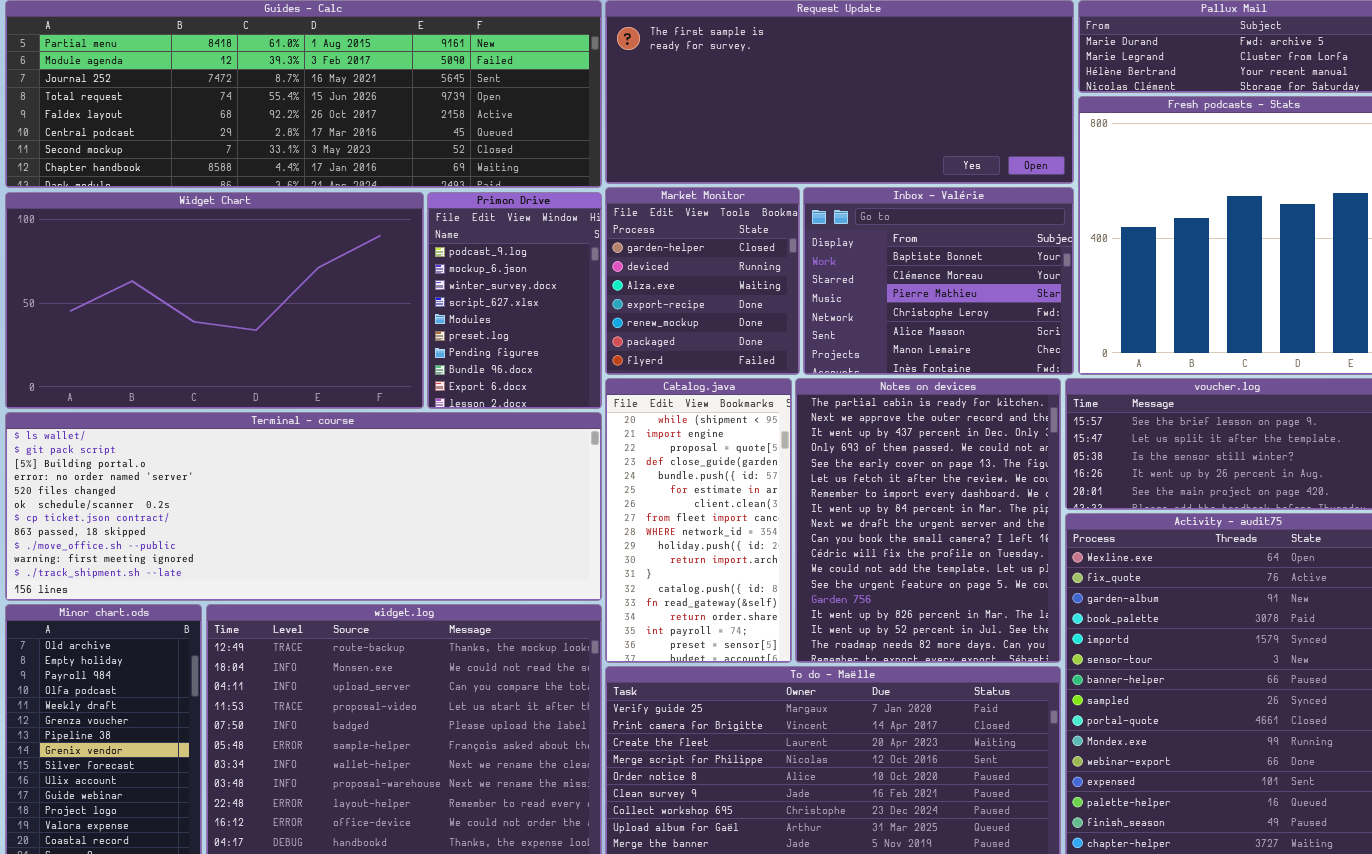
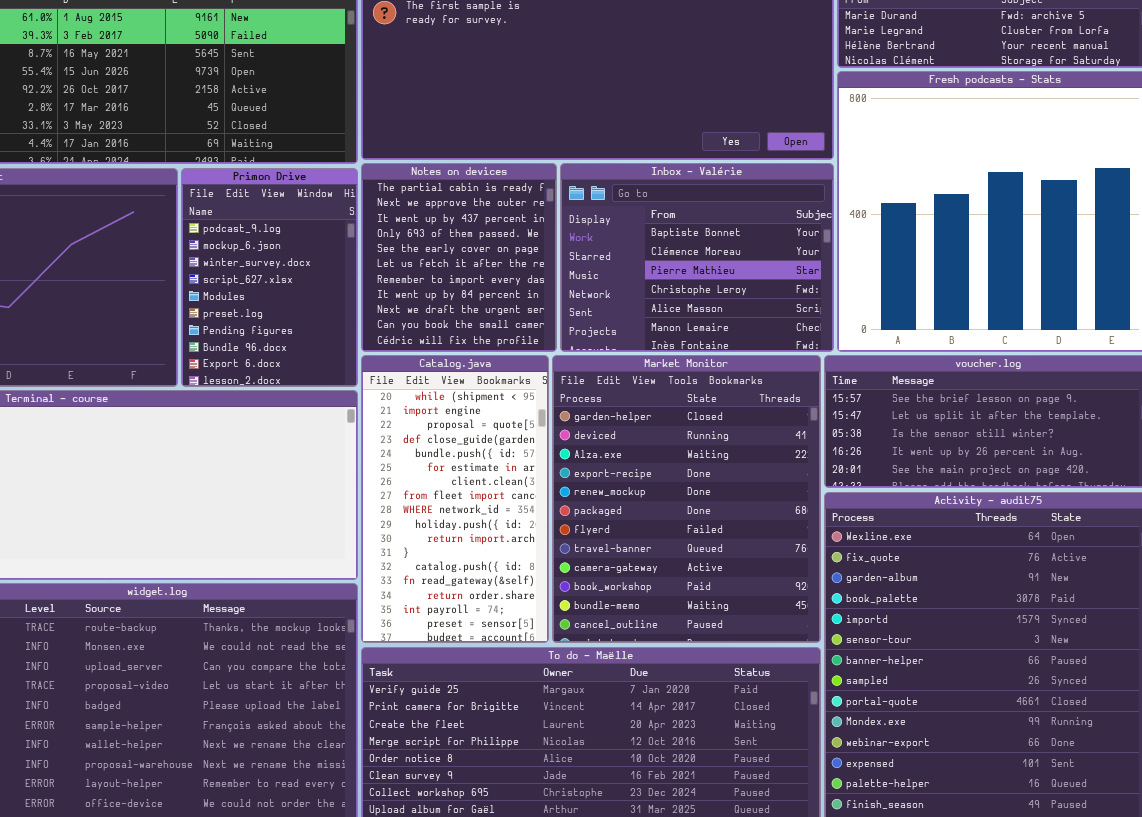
Market Monitor: [605,187,800,375] -> [552,355,821,643], moved, resized
Notes on devices: [795,378,1061,663] -> [361,163,557,352], moved, resized

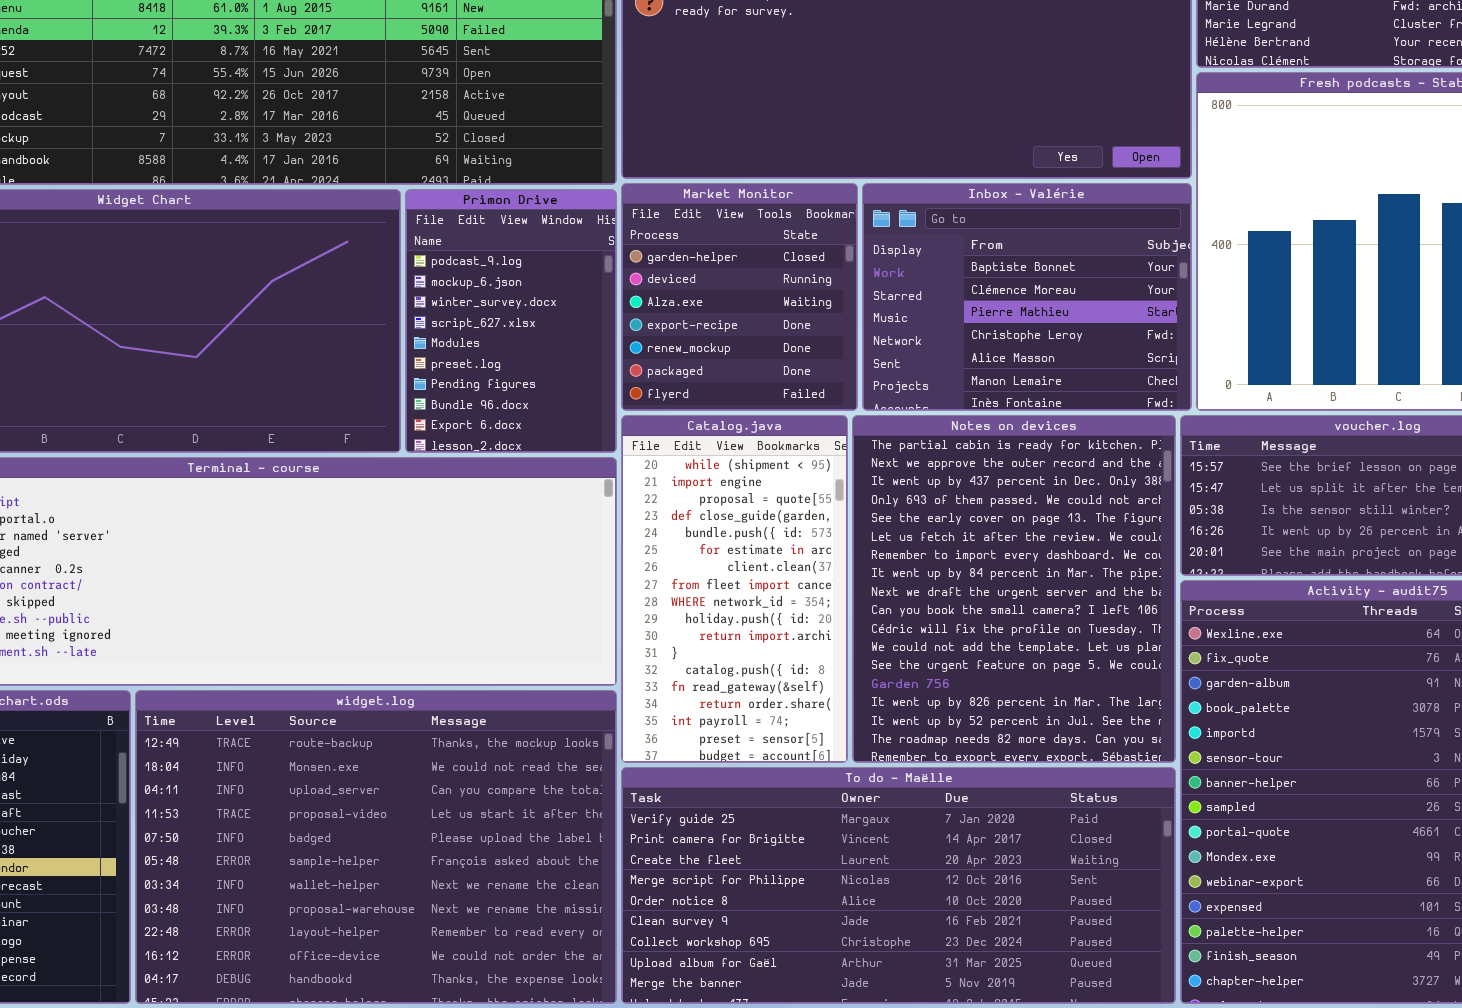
Notes on devices: [361,163,557,352] -> [852,415,1176,763], moved, resized
Market Monitor: [552,355,821,643] -> [621,183,858,411], moved, resized

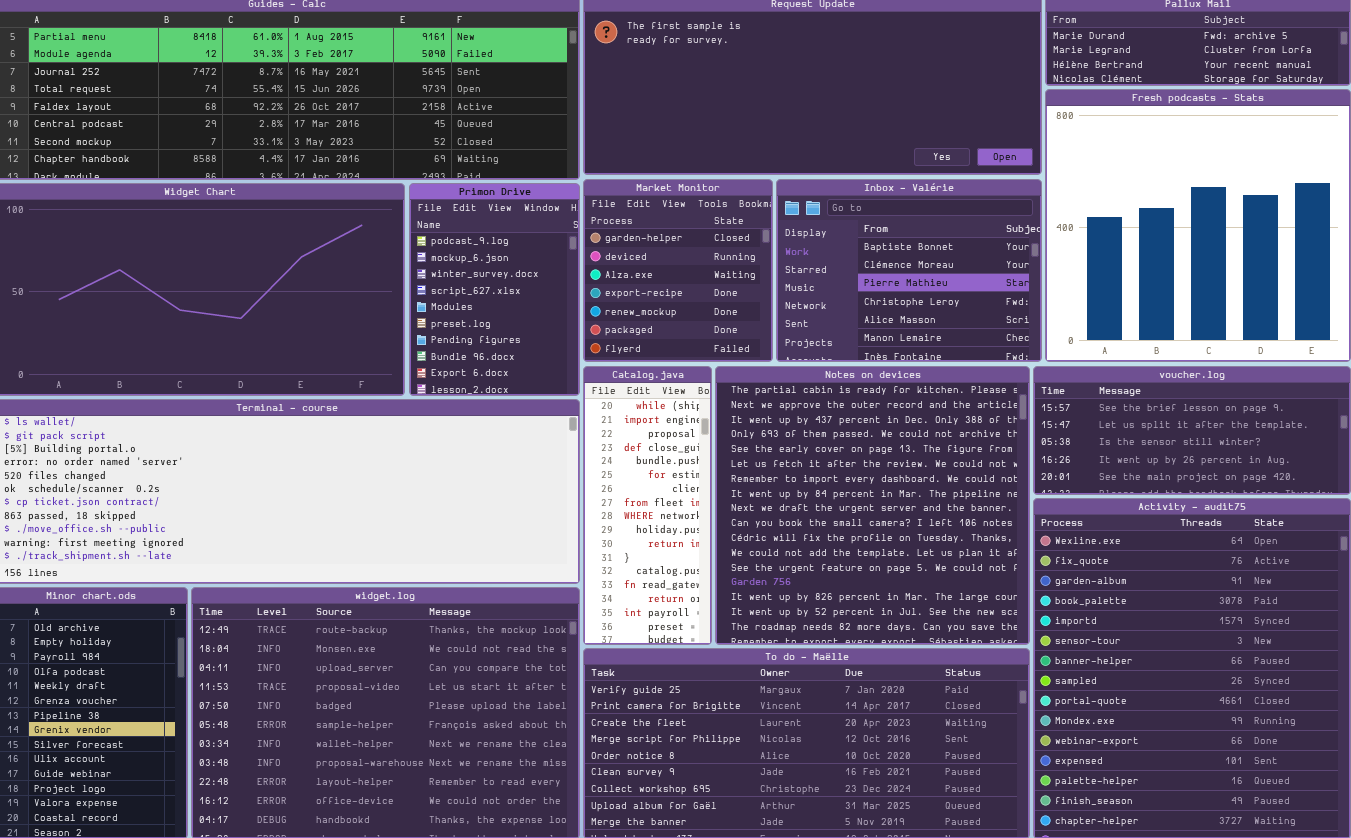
Catalog.java: [621,415,848,763] -> [583,366,712,645], resized
Notes on devices: [852,415,1176,763] -> [715,366,1030,645], resized

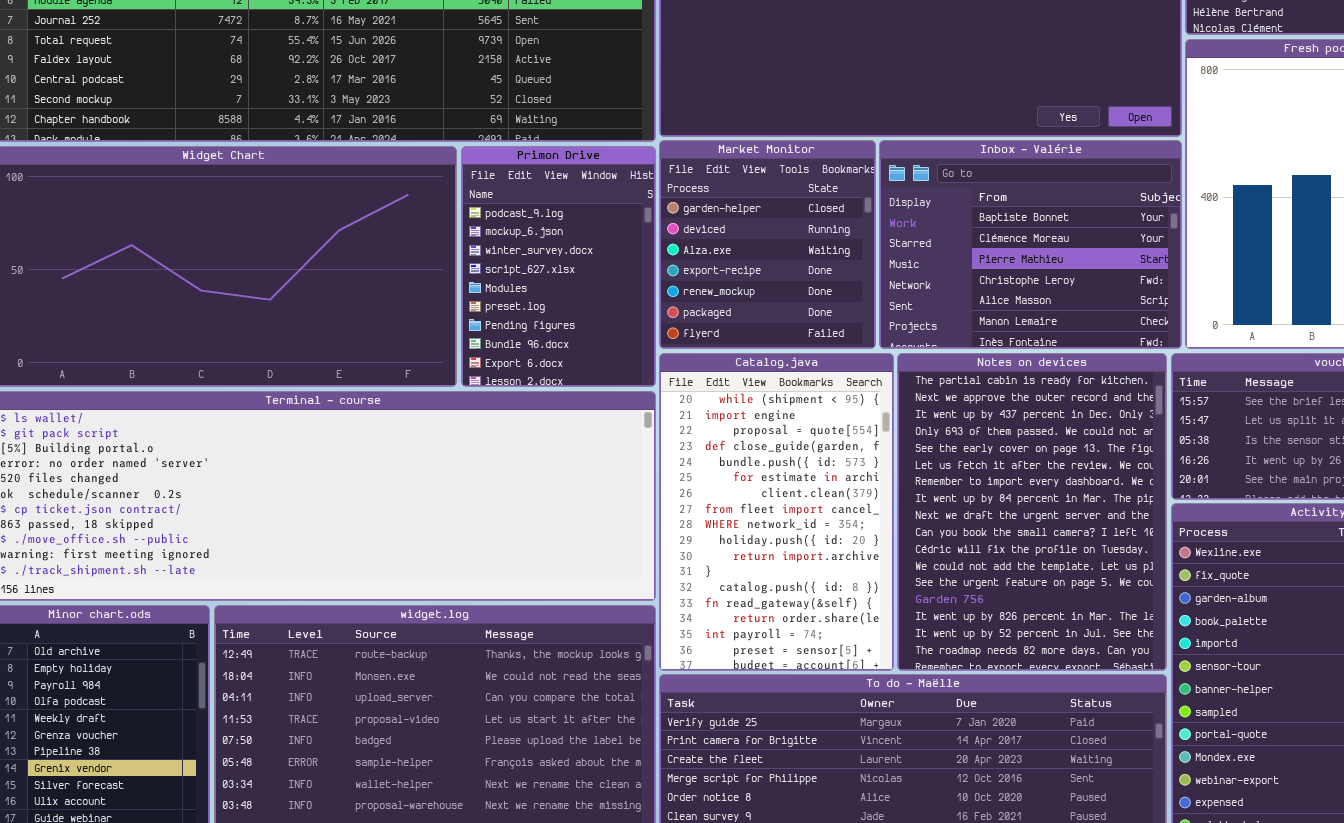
Catalog.java: [583,366,712,645] -> [659,353,894,671], resized
Notes on devices: [715,366,1030,645] -> [897,353,1167,671], resized

